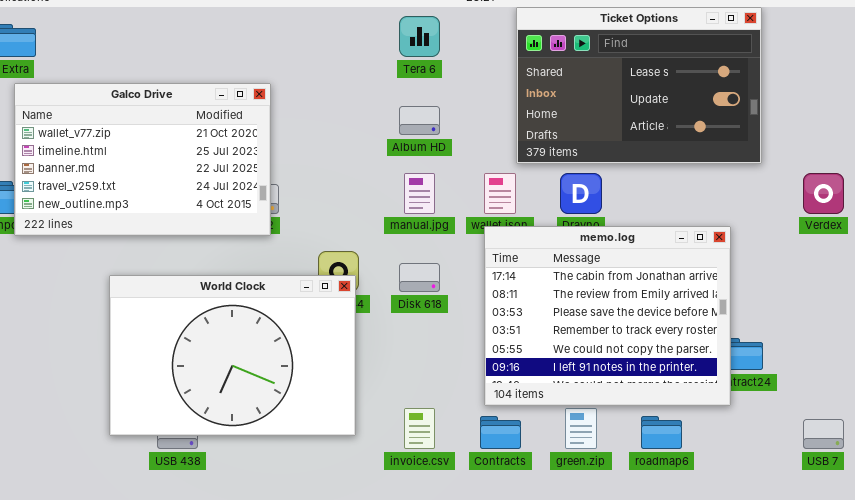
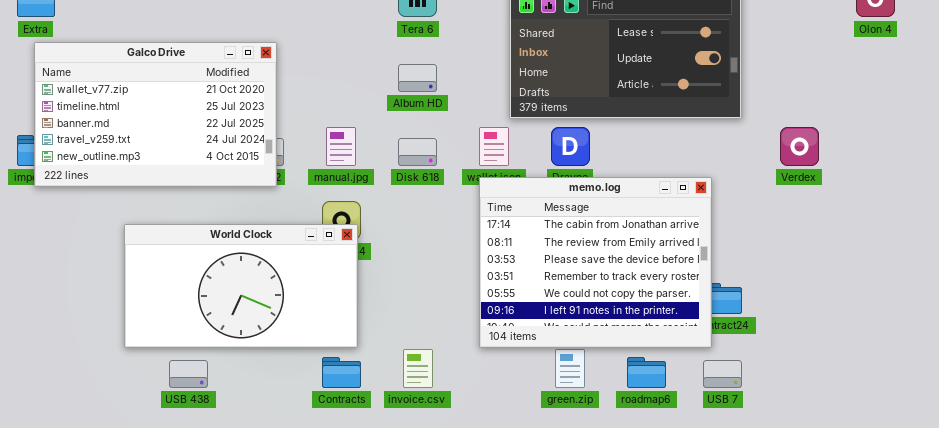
manual.jpg: [404,173,435,214] -> [326,127,356,166], moved
Disk 618: [399,263,440,292] -> [398,138,437,166], moved
World Clock: [109,275,356,436] -> [124,224,358,348], resized
Contracts: [480,416,521,449] -> [322,357,361,388], moved
USB 7: [803,419,844,449] -> [703,360,742,388], moved

